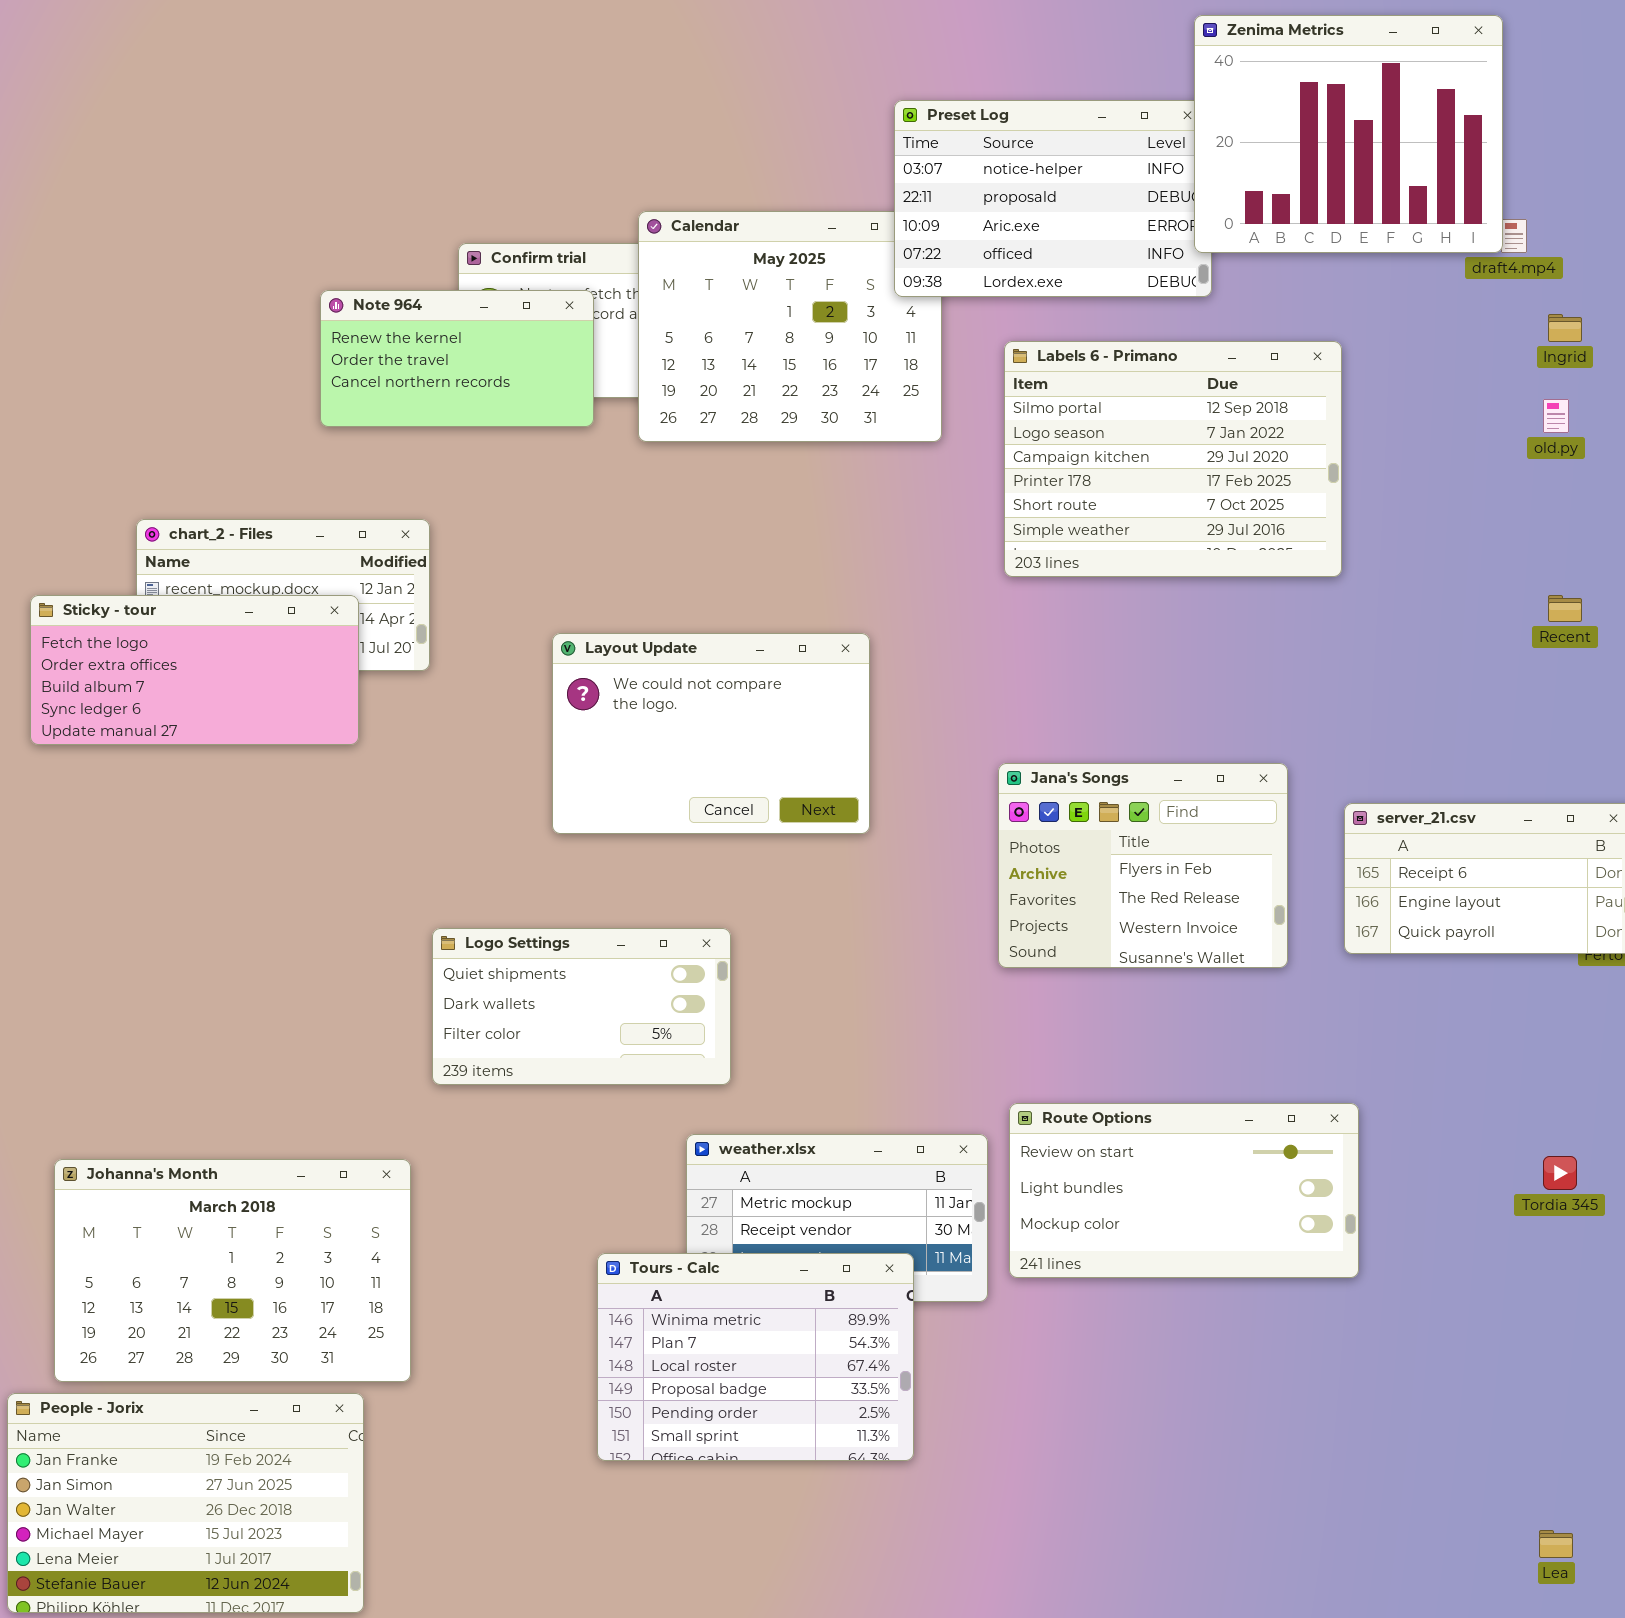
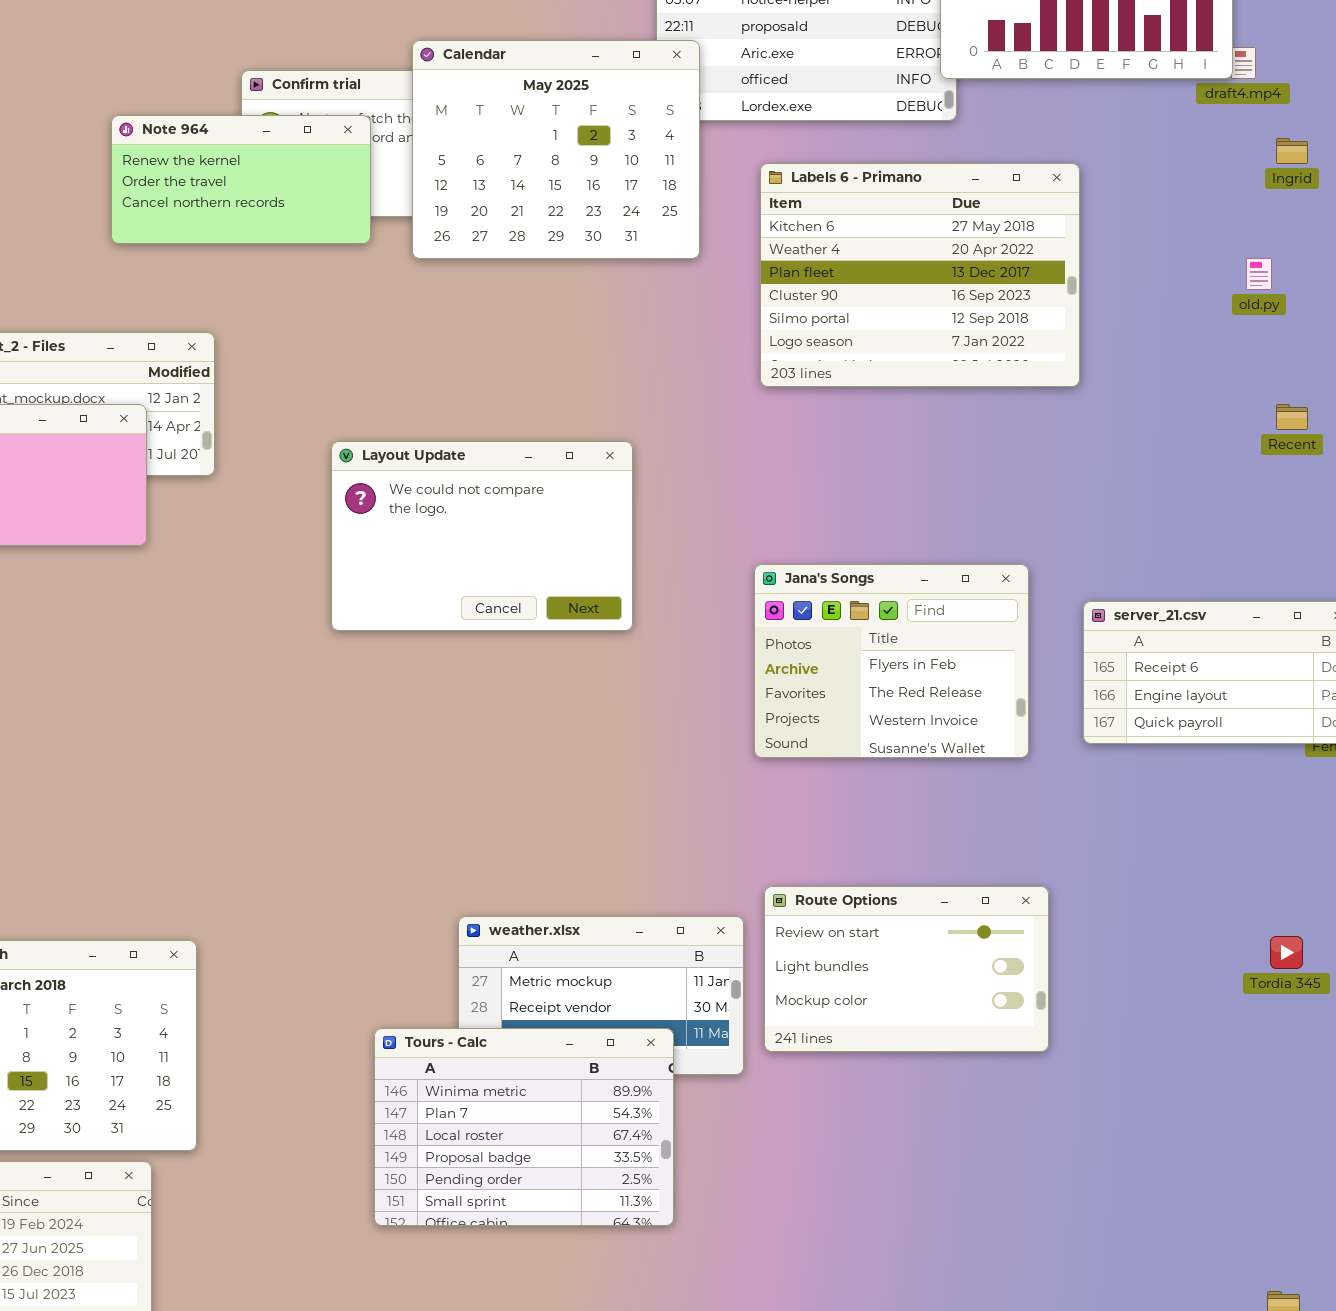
Calendar: [638,211,942,442] -> [412,40,700,259], raised
Labels 6 - Primano: [1004,341,1342,577] -> [760,163,1080,387], scrolled up 4 rows
old.py: [1543,399,1569,433] -> [1246,258,1272,290], moved
Logo Settings: [432,928,731,1085] -> none, closed
Route Options: [1009,1103,1359,1278] -> [764,886,1049,1052], resized

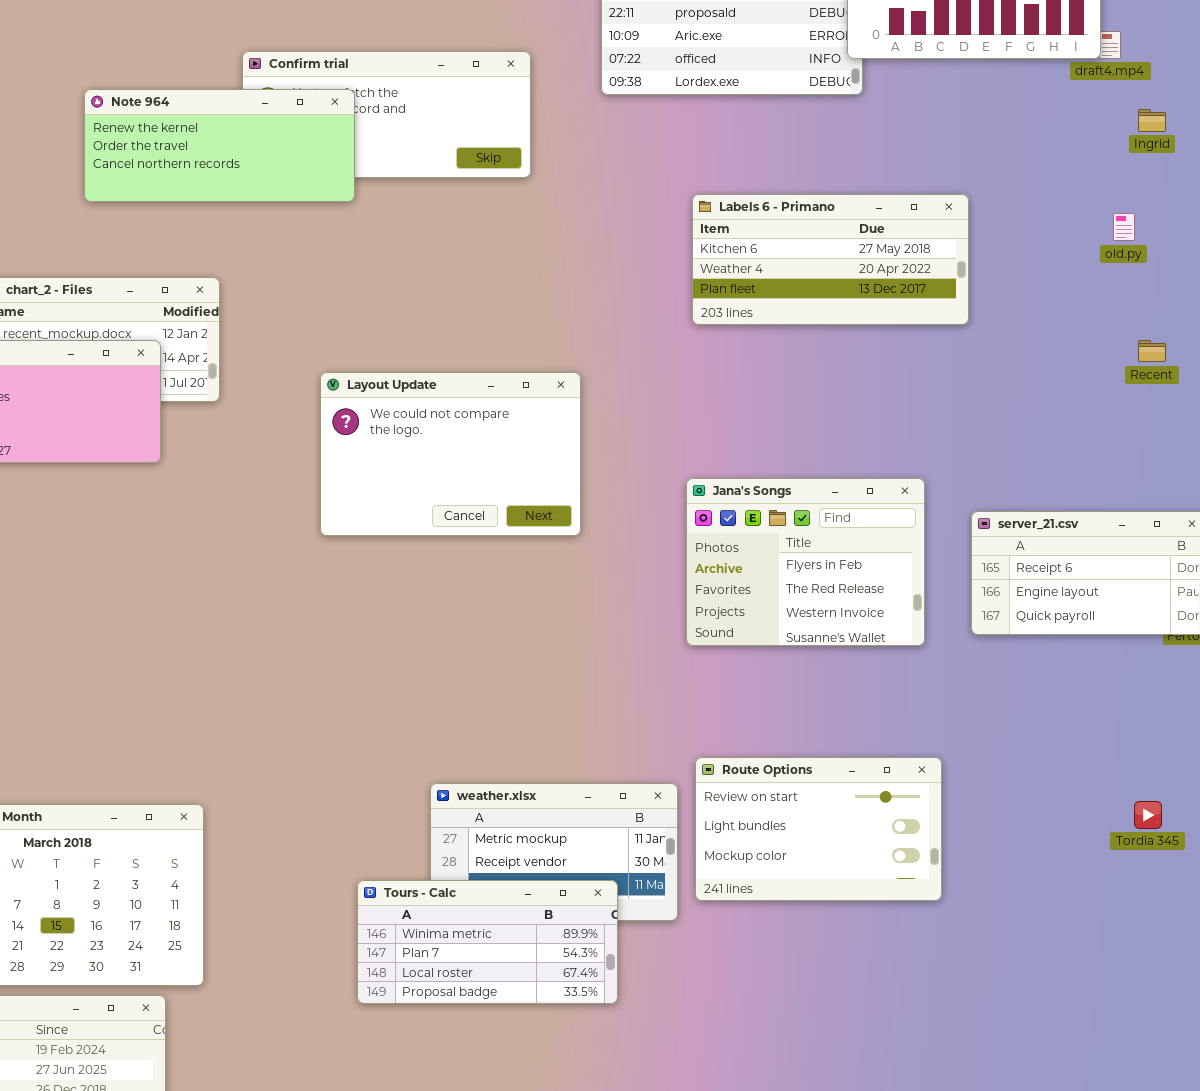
Calendar: [412,40,700,259] -> none, closed
Note 964: [111,115,371,244] -> [84,89,355,202], resized
Labels 6 - Primano: [760,163,1080,387] -> [692,194,969,325], resized
Tours - Calc: [374,1028,674,1226] -> [357,880,618,1004], resized

